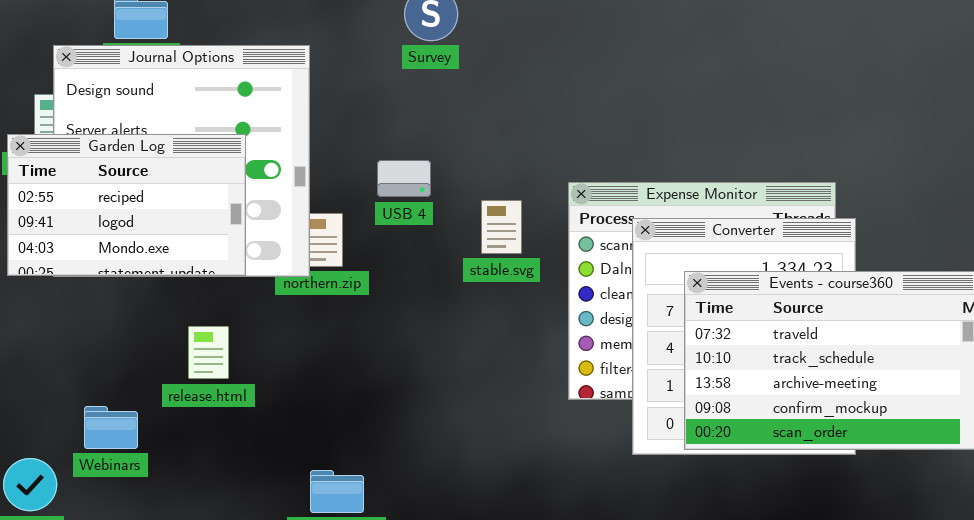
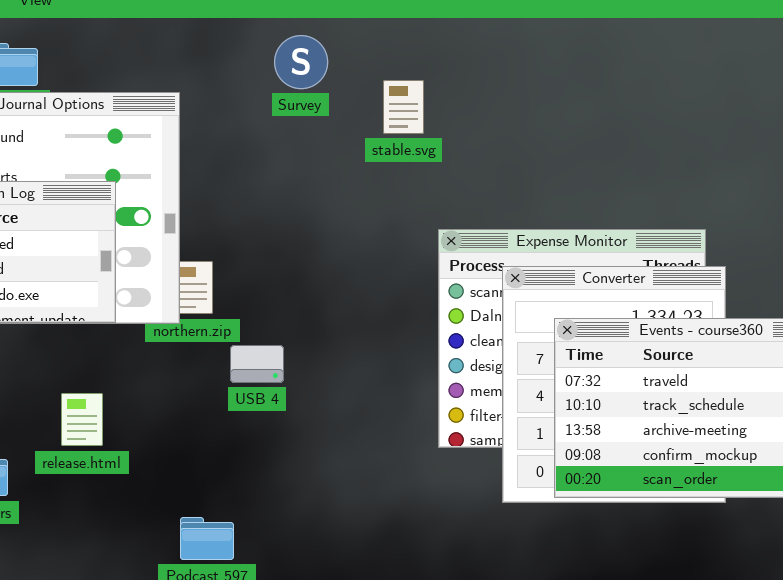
USB 4: [377,160,431,197] -> [230,345,284,383], moved
stable.svg: [481,200,522,254] -> [383,80,424,134], moved
release.html: [188,326,229,379] -> [61,393,103,446], moved

